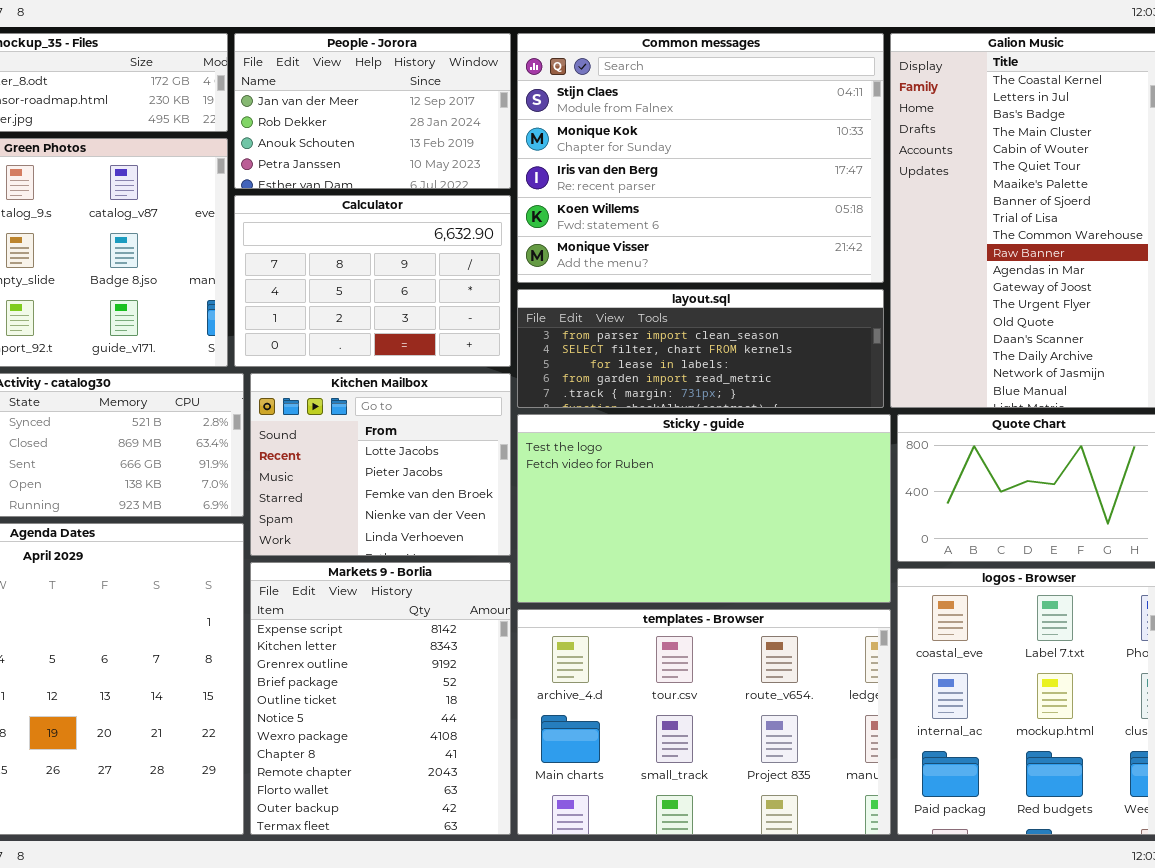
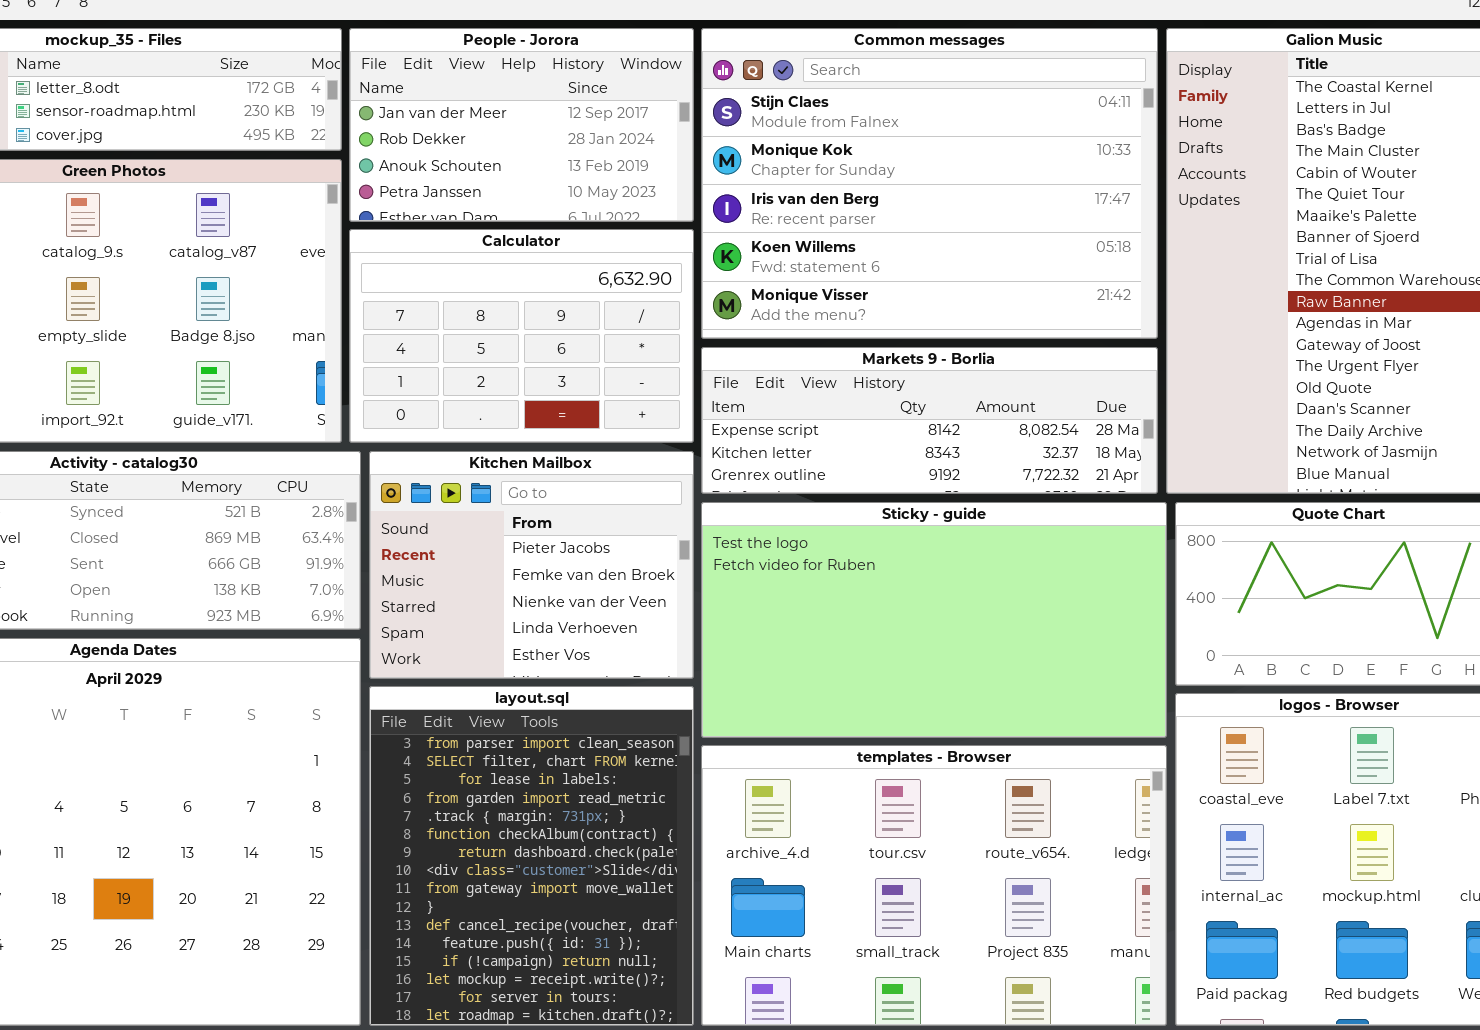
layout.sql: [517,289,884,408] -> [369,686,694,1026], moved, resized
Kitchen Mailbox: [250,373,511,556] -> [369,451,694,679], scrolled down 1 row
Markets 9 - Borlia: [250,562,511,835] -> [701,347,1158,494], moved, resized

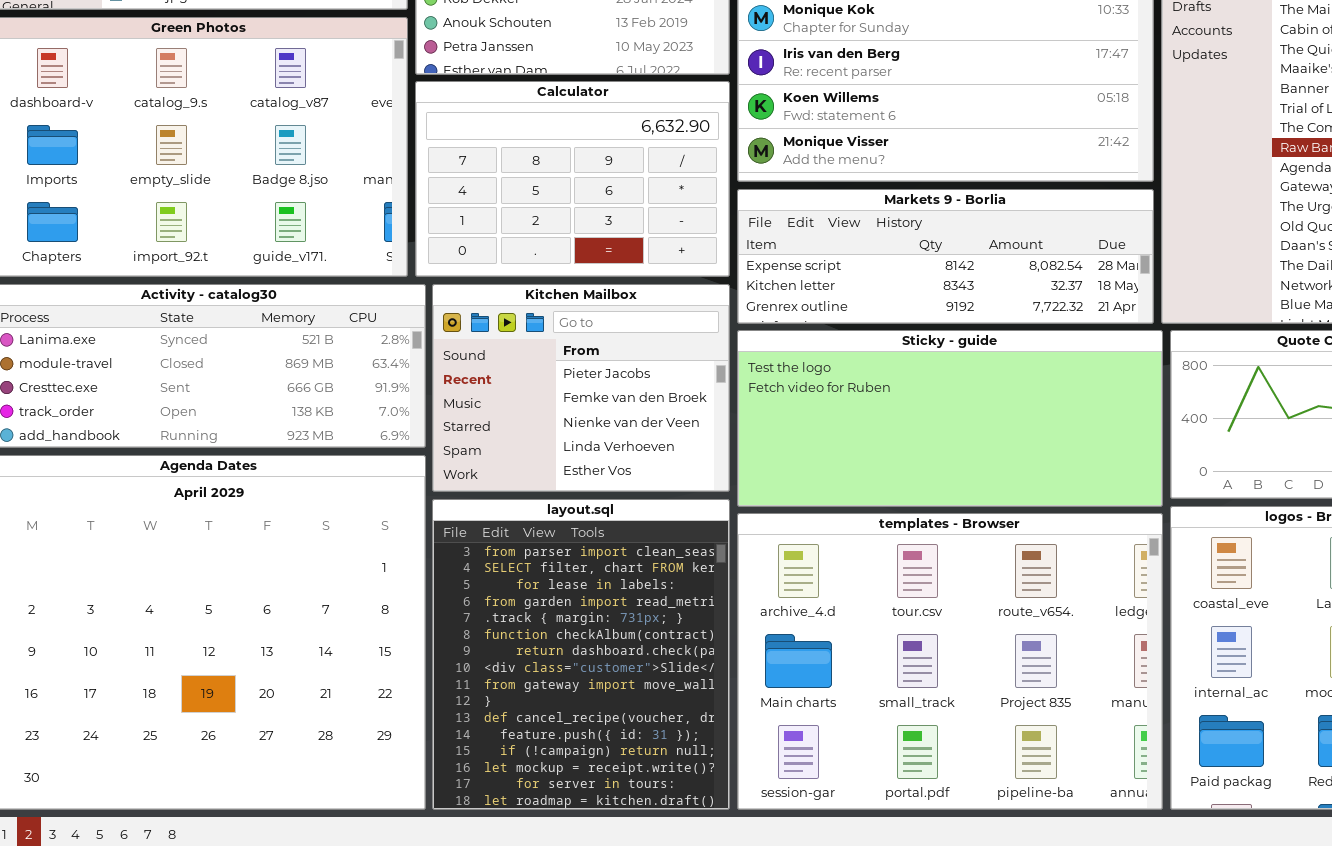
Sticky - guide: [701,502,1167,738] -> [737,330,1163,507], resized
templates - Browser: [701,745,1167,1026] -> [737,513,1163,810], resized

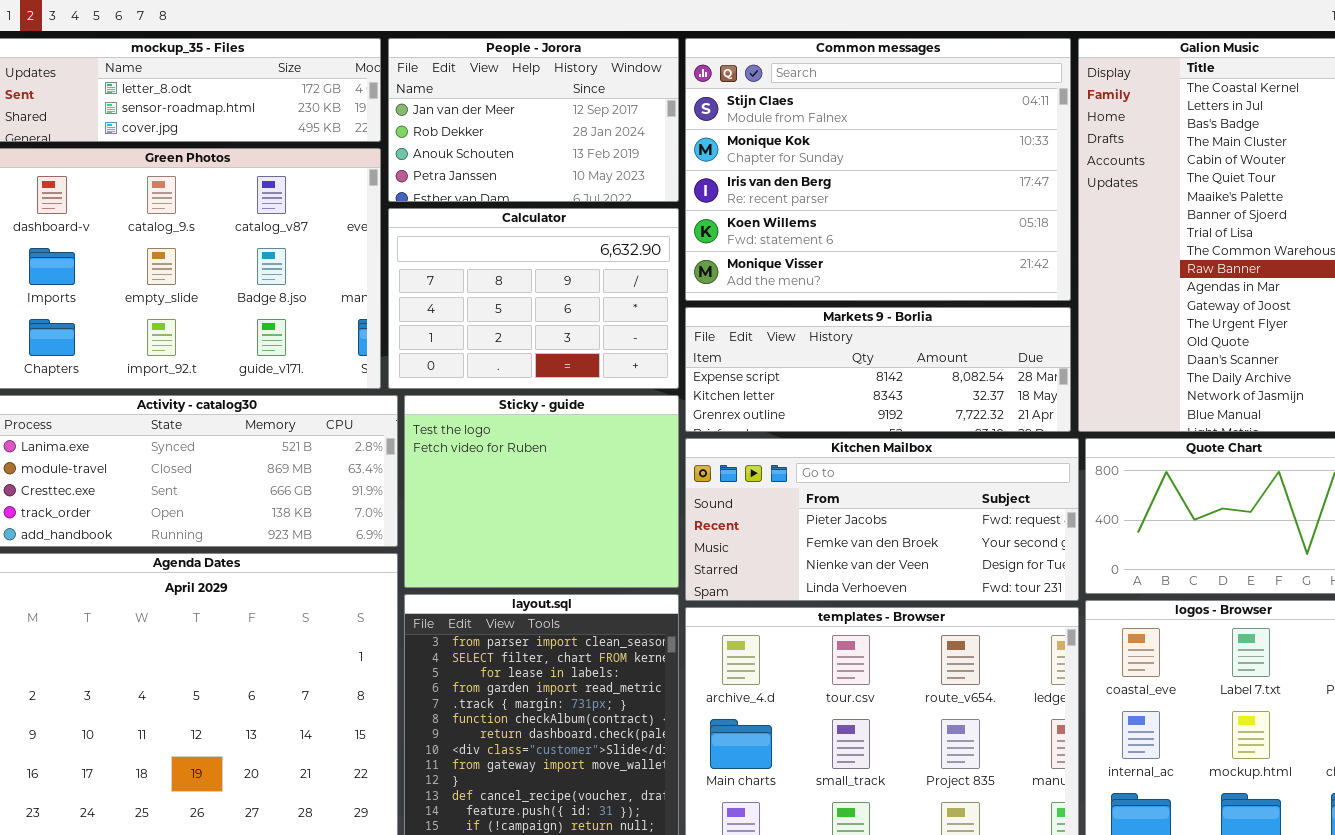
Kitchen Mailbox: [432,284,730,492] -> [685,438,1079,601], moved, resized
Sticky - guide: [737,330,1163,507] -> [404,395,679,588], moved, resized

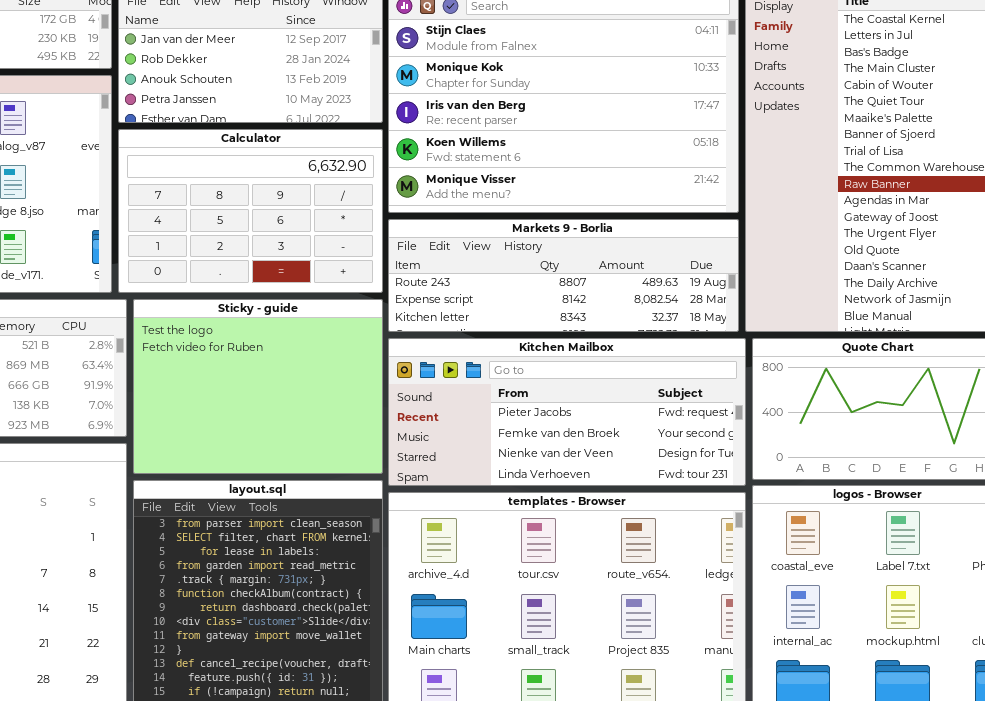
Markets 9 - Borlia: [685,307,1071,432] -> [388,219,739,332], scrolled up 1 row

